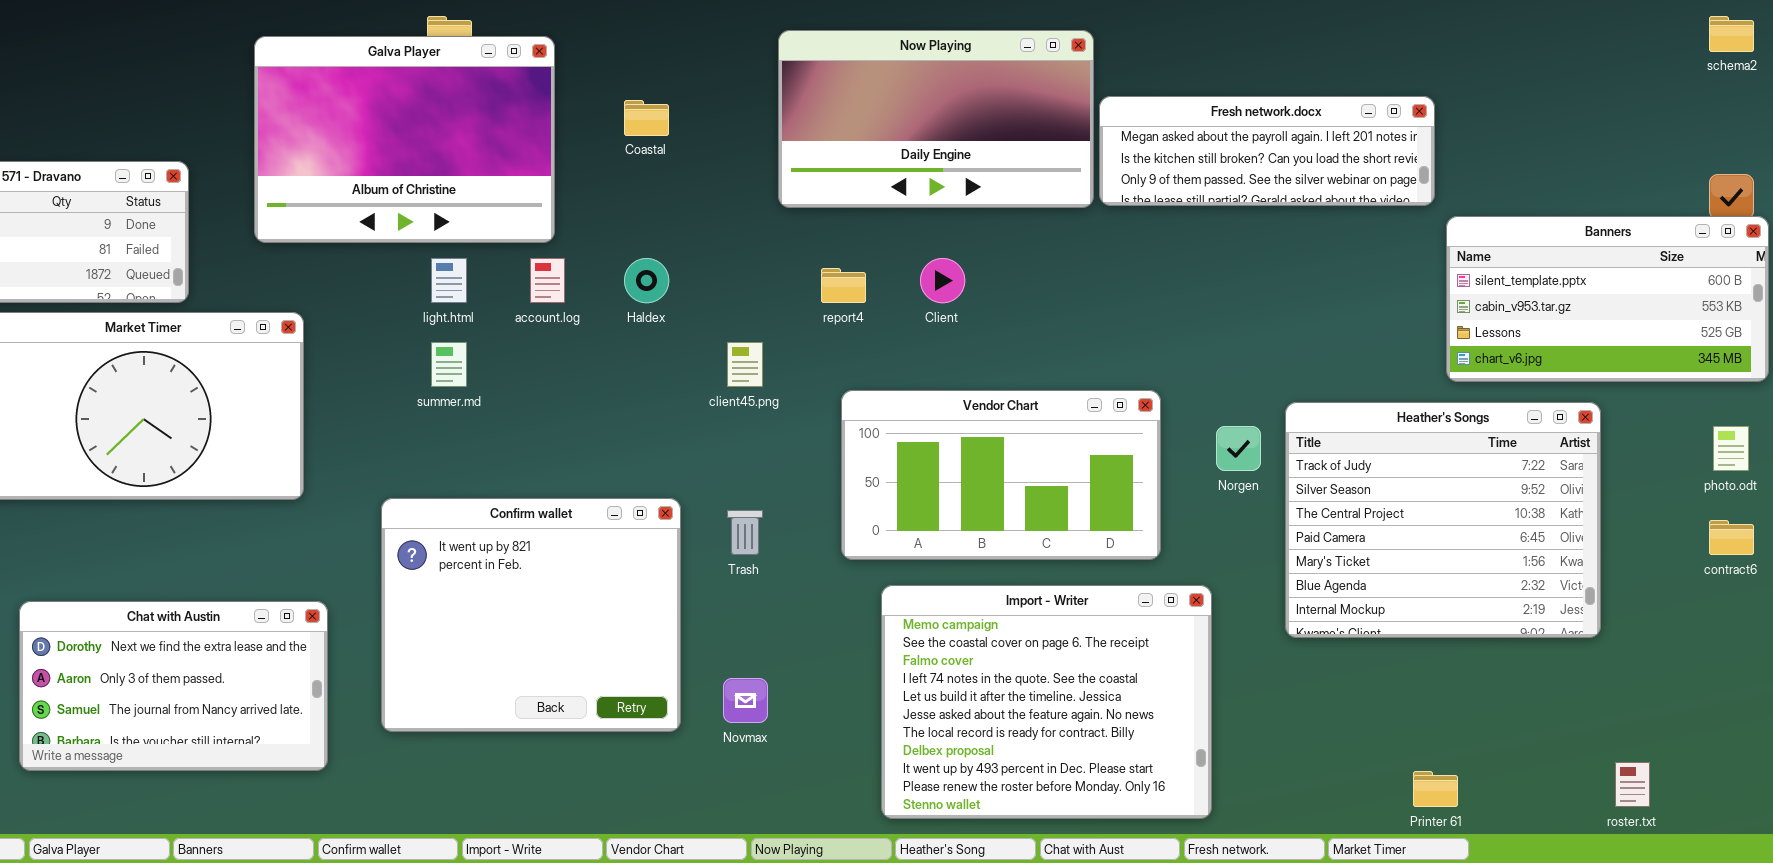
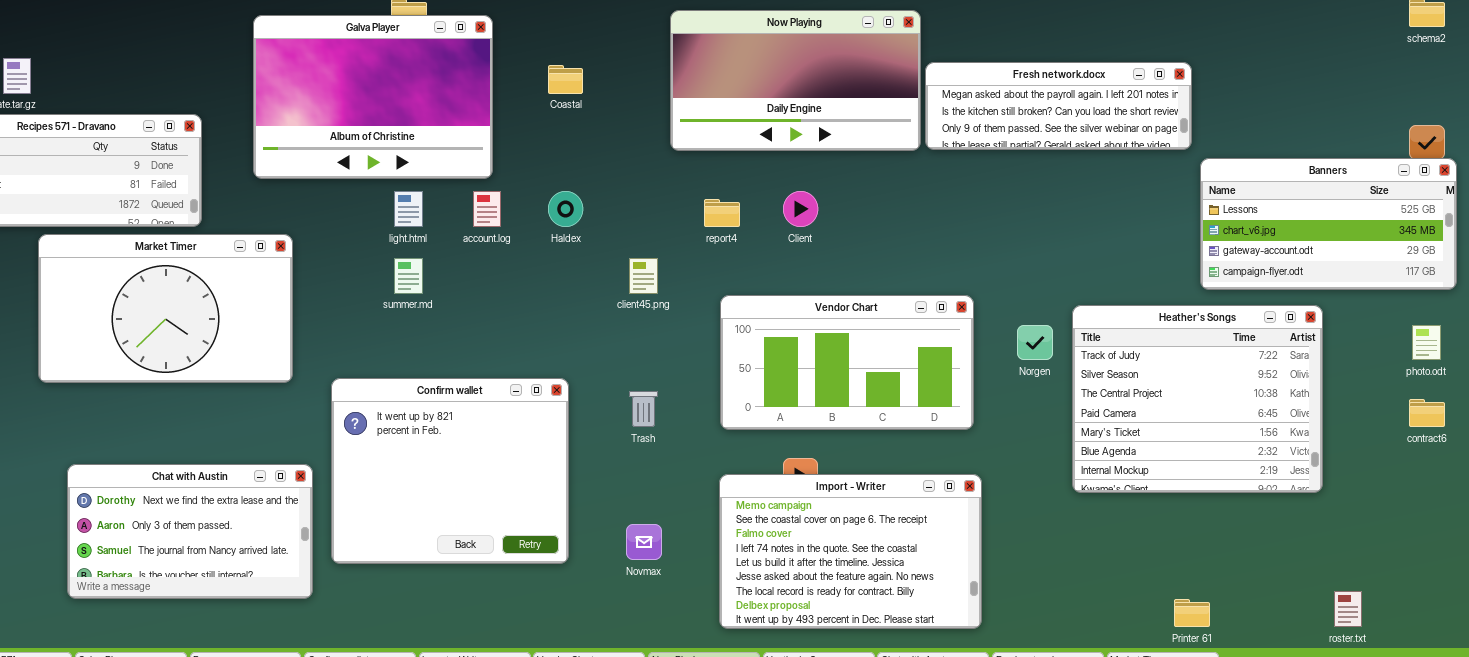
Banners: [1446,216,1769,382] -> [1200,158,1457,290], scrolled down 2 rows
Confirm wallet: [381,498,681,732] -> [331,378,569,564], moved
Import - Writer: [881,585,1212,819] -> [719,474,982,629], moved, resized

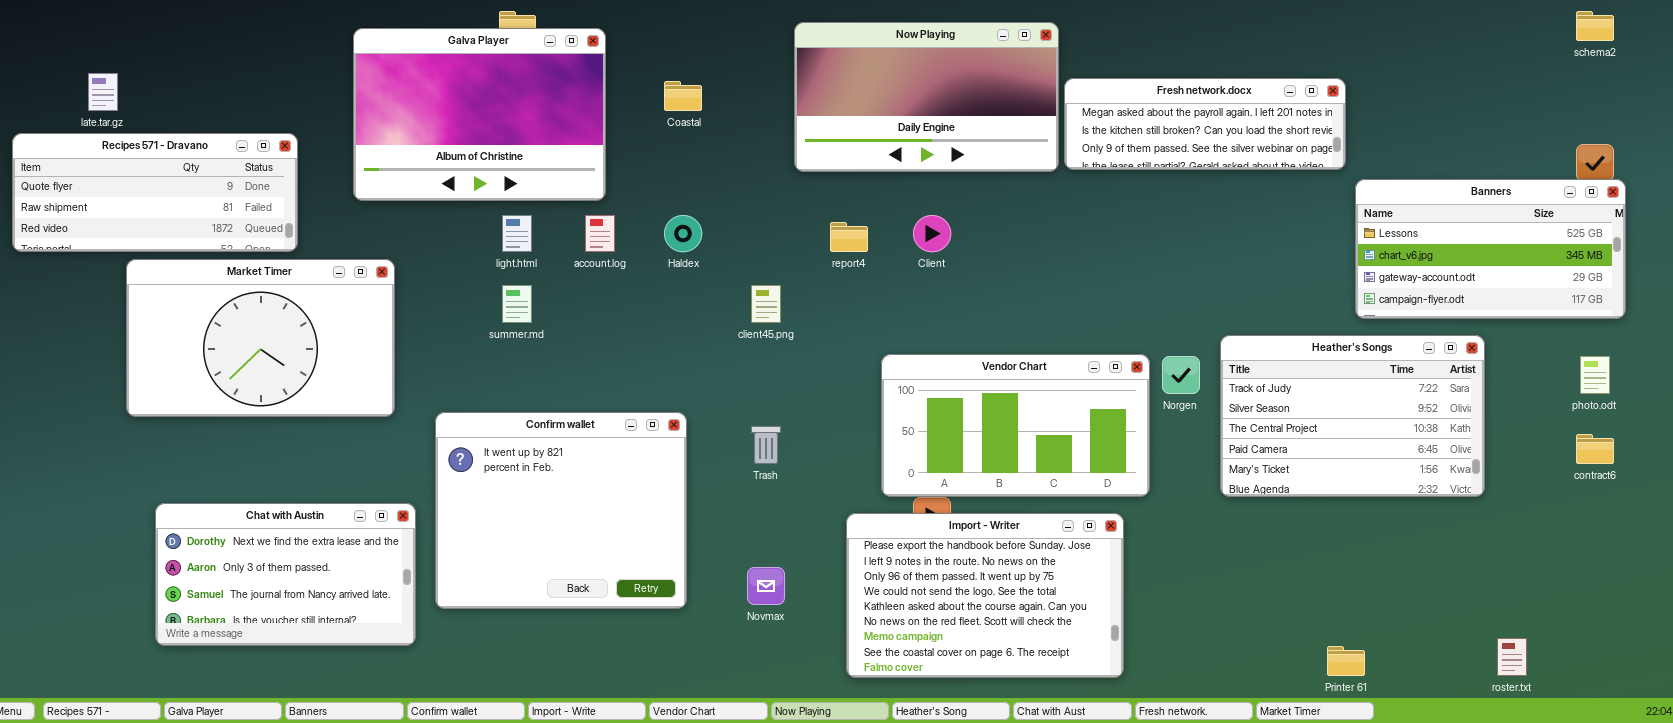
Vendor Chart: [720,295,974,430] -> [881,354,1150,497], moved
Heather's Songs: [1072,305,1323,493] -> [1220,335,1485,497], resized
Import - Writer: [719,474,982,629] -> [846,513,1124,678], scrolled up 6 rows

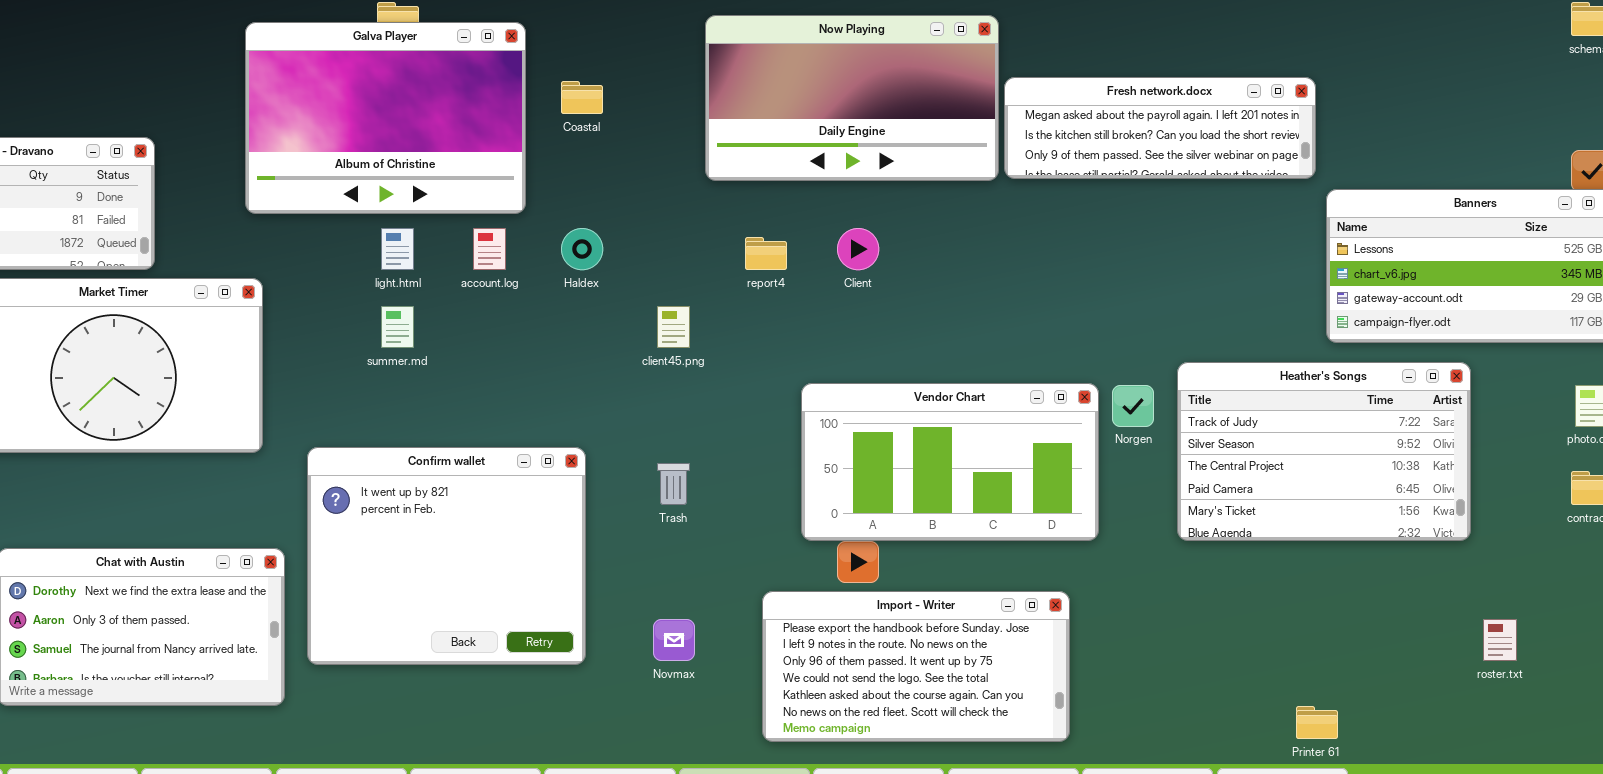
Galva Player: [353,28,606,201] -> [245,22,526,214], moved
Import - Writer: [846,513,1124,678] -> [762,591,1070,742], resized
roster.txt: [1497,638,1527,676] -> [1483,619,1517,661], moved

